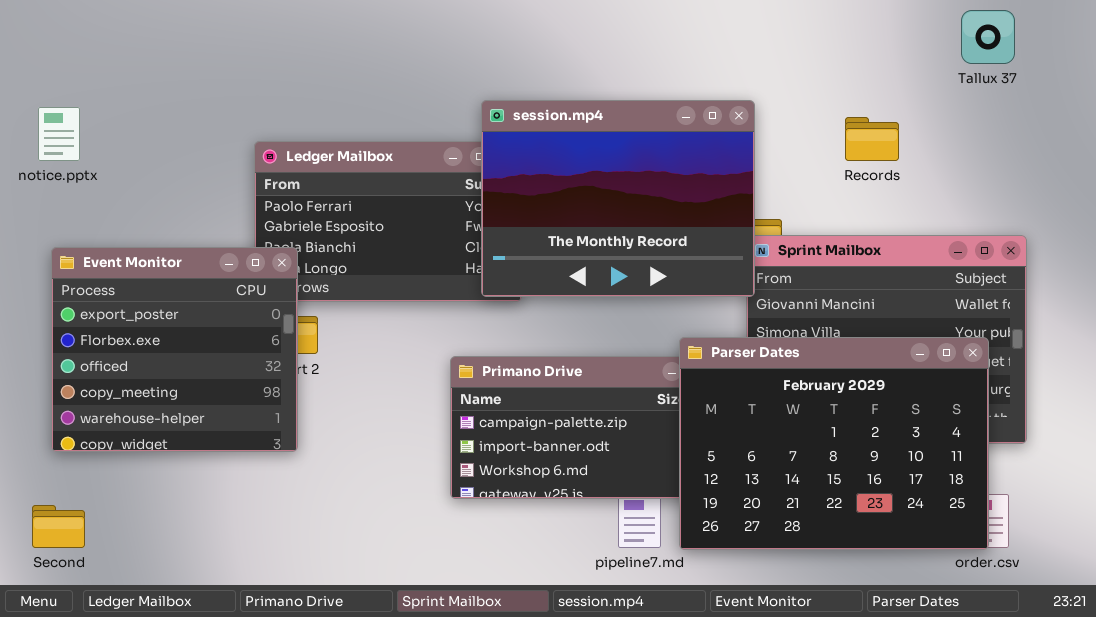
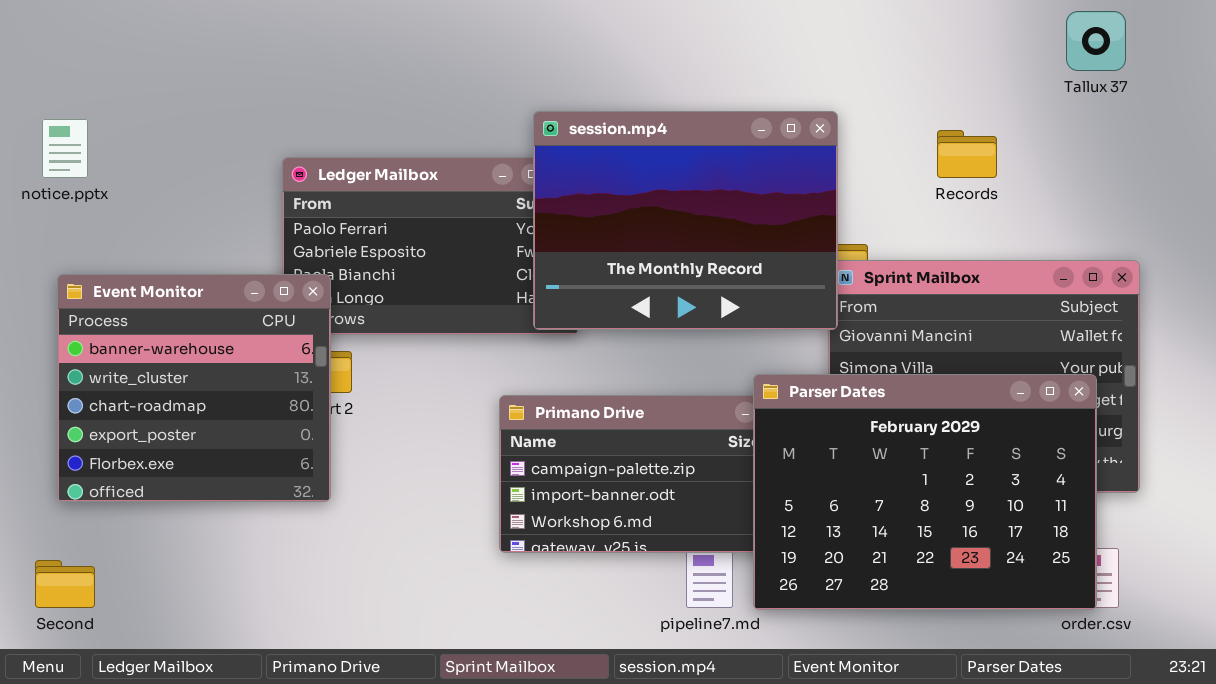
Event Monitor: [51,247,298,452] -> [57,274,331,502], scrolled up 3 rows

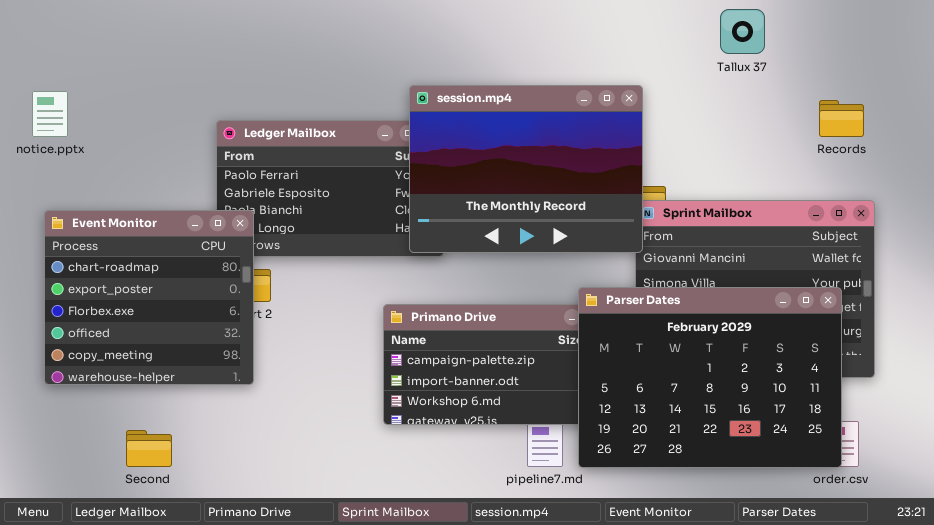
Tallux 37: [1066,11,1126,71] -> [720,9,765,54], moved
Records: [937,130,997,178] -> [819,100,864,137], moved
Event Monitor: [57,274,331,502] -> [44,210,254,385], scrolled down 2 rows
Second: [35,560,95,608] -> [126,430,172,467], moved

